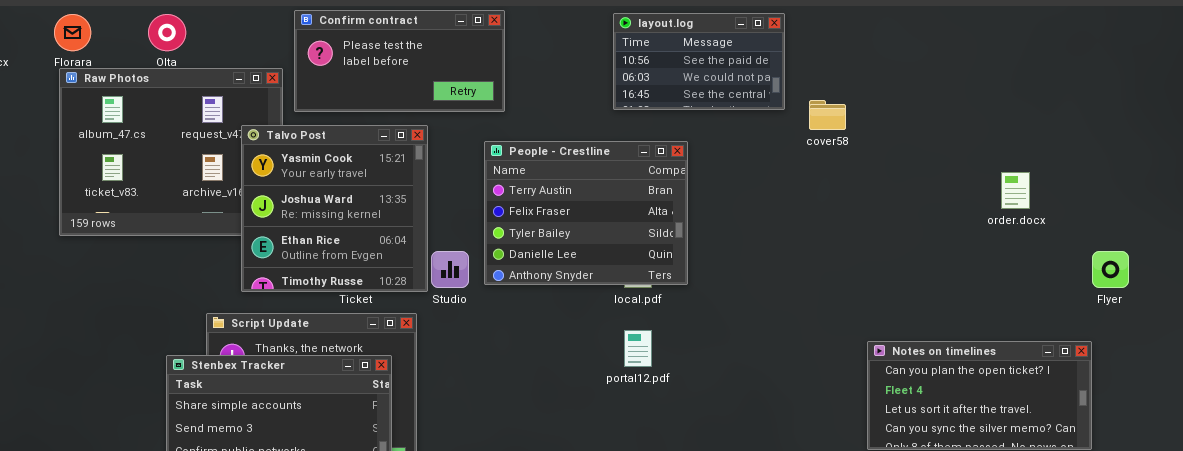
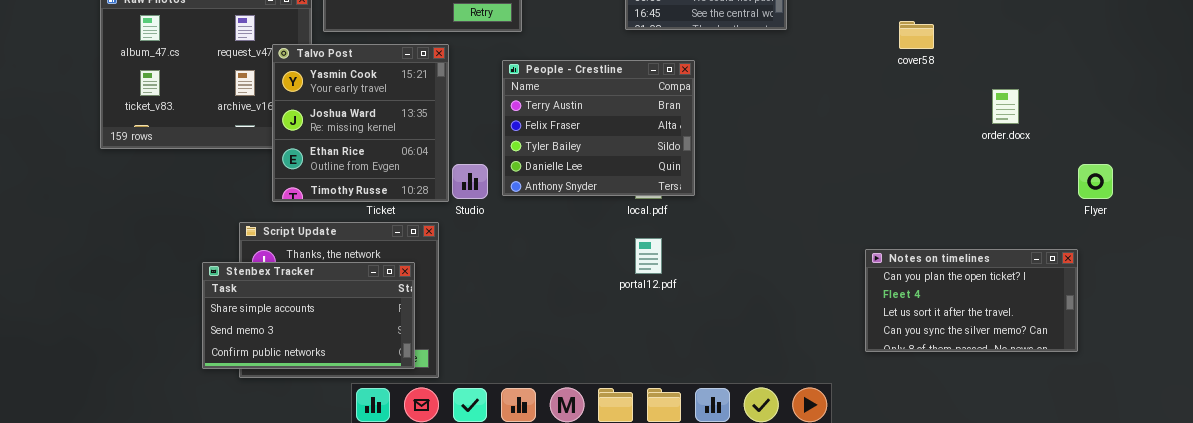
cover58: [809,100,846,130] -> [899,21,934,49], moved

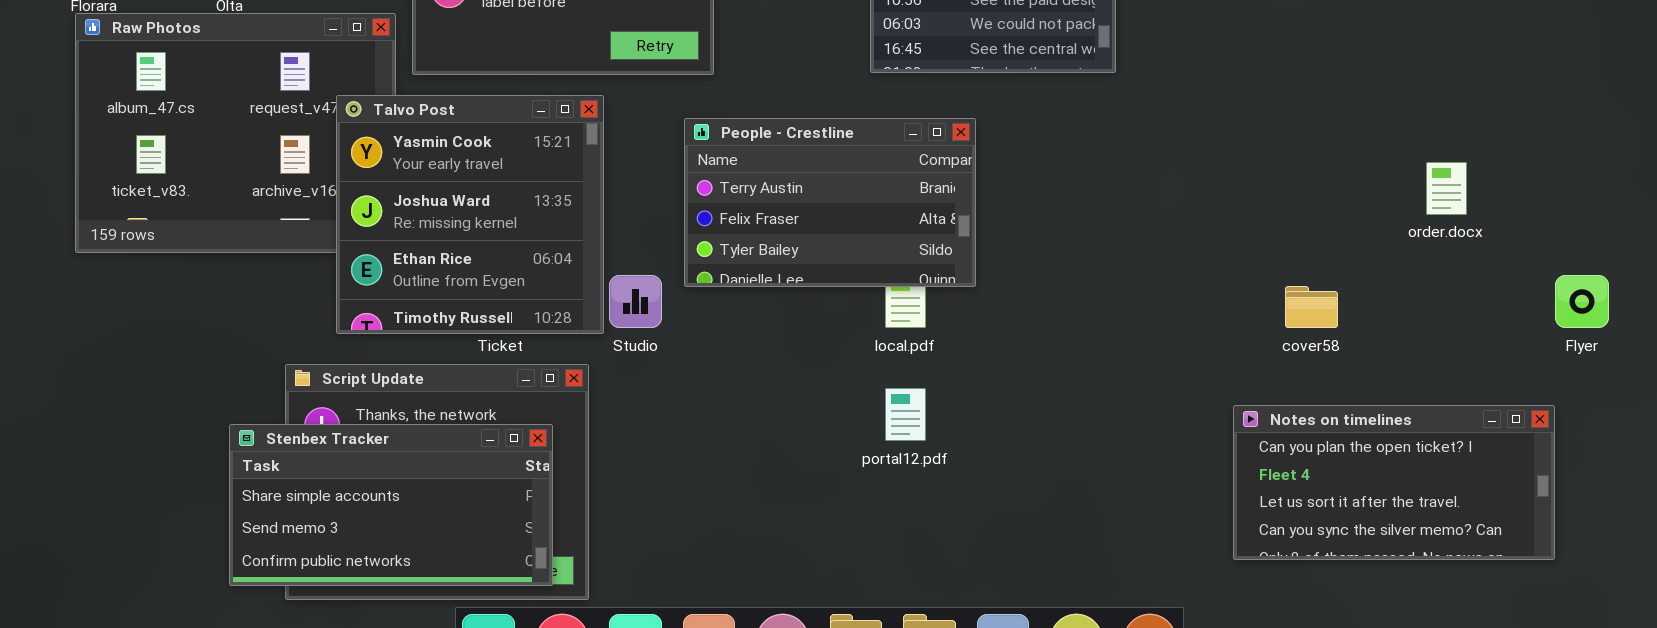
cover58: [899,21,934,49] -> [1285,286,1338,328], moved
People - Crestline: [502,60,695,196] -> [684,118,976,287], resized

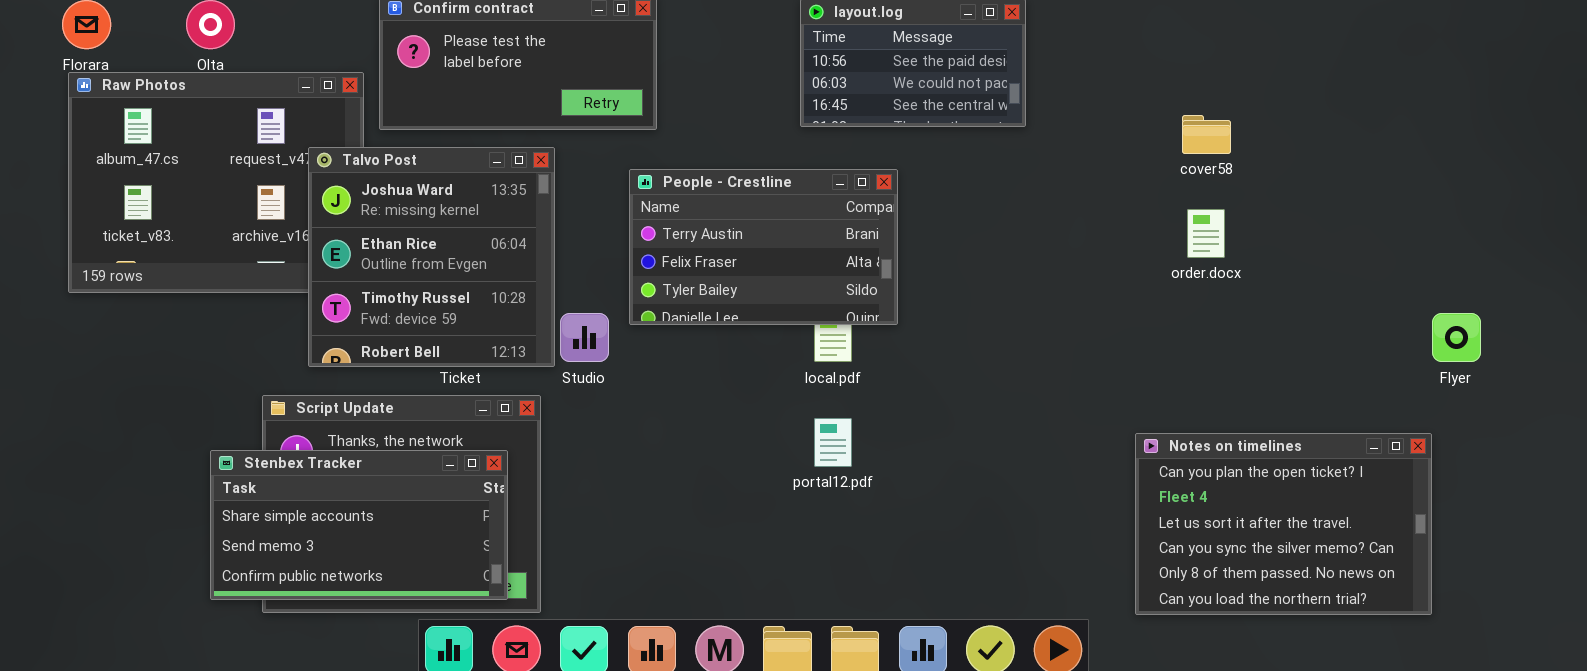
Talvo Post: [336,95,604,334] -> [308,147,555,367], scrolled down 1 row
order.docx: [1426,162,1467,215] -> [1187,209,1225,258], moved
cover58: [1285,286,1338,328] -> [1182,115,1231,154], moved
Notes on timelines: [1233,405,1555,560] -> [1135,433,1432,615], resized

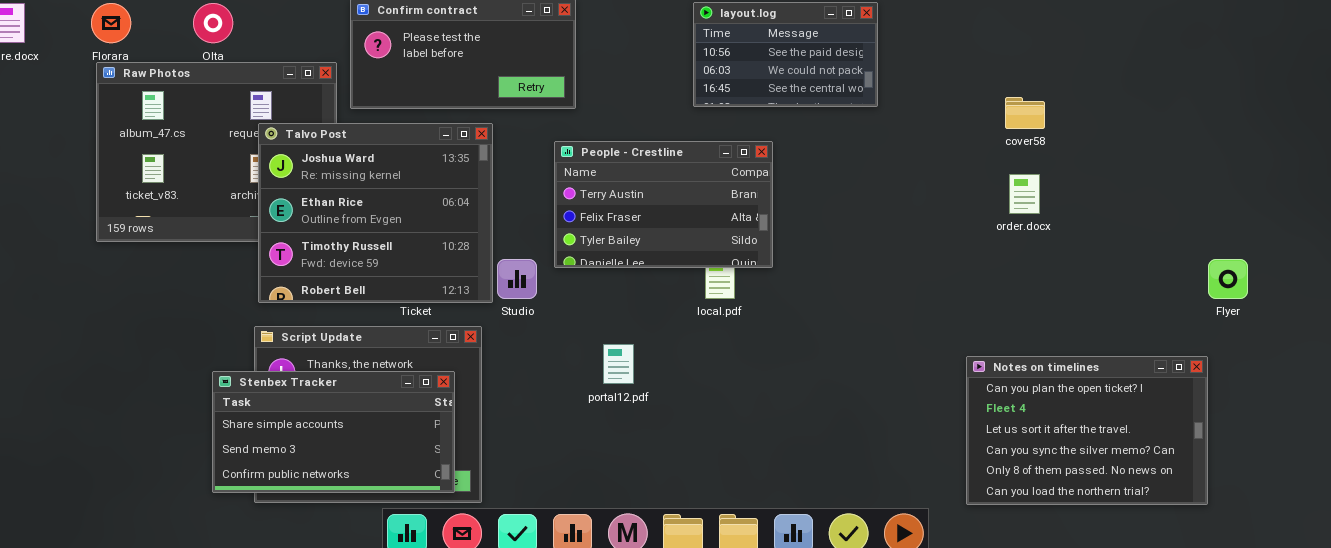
Talvo Post: [308,147,555,367] -> [258,123,493,303], resized
portal12.pdf: [814,418,852,467] -> [603,344,634,384], moved

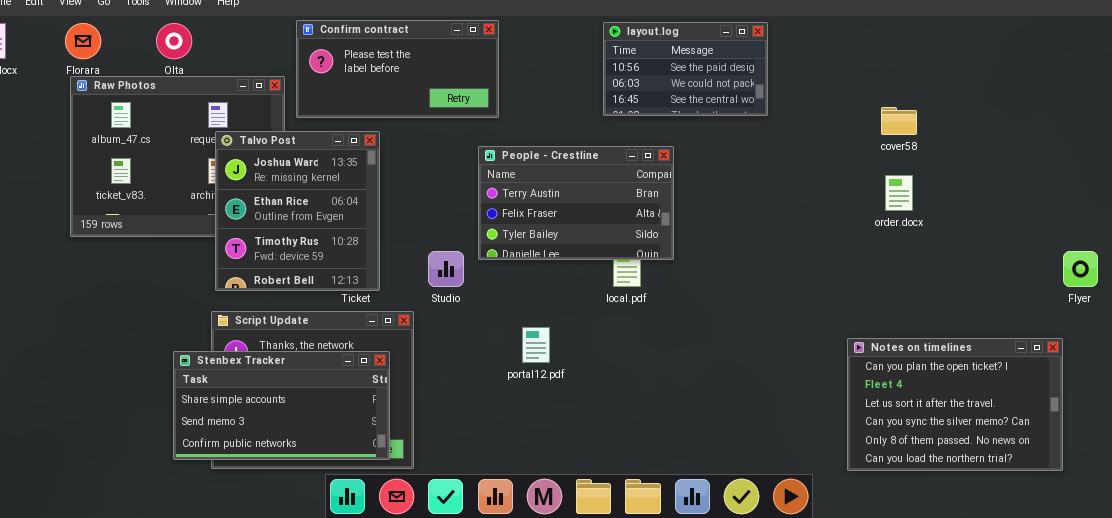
Talvo Post: [258,123,493,303] -> [215,131,380,291], resized

